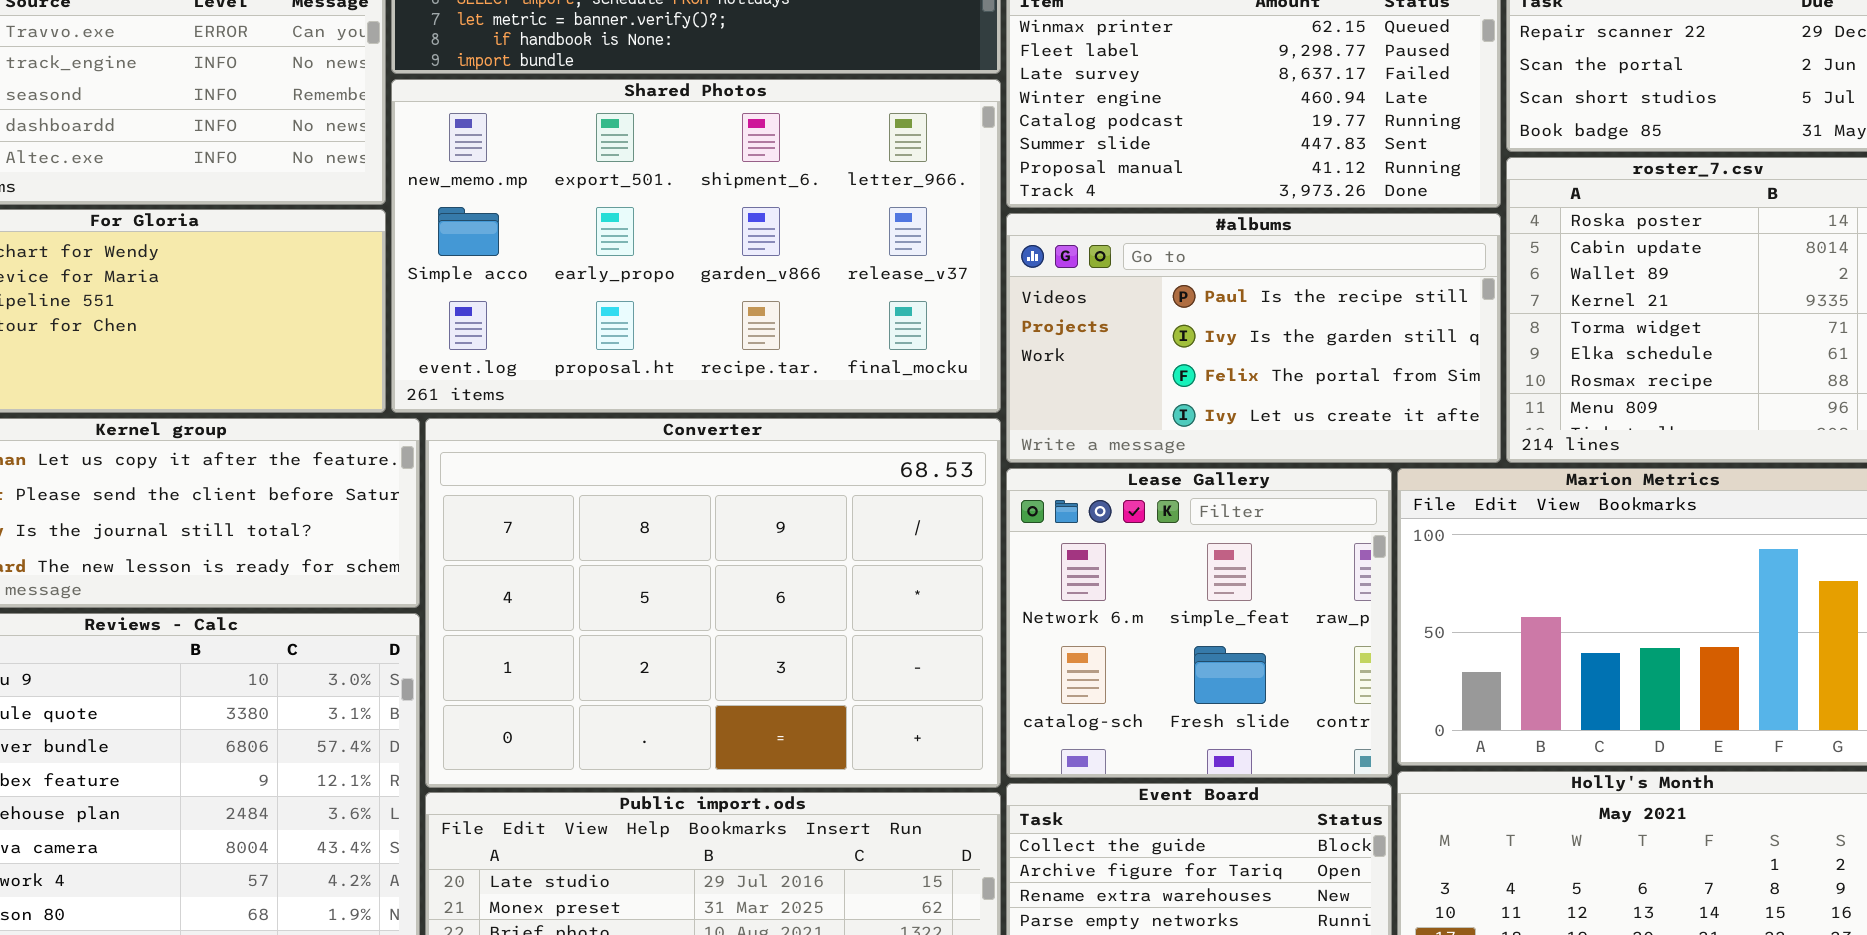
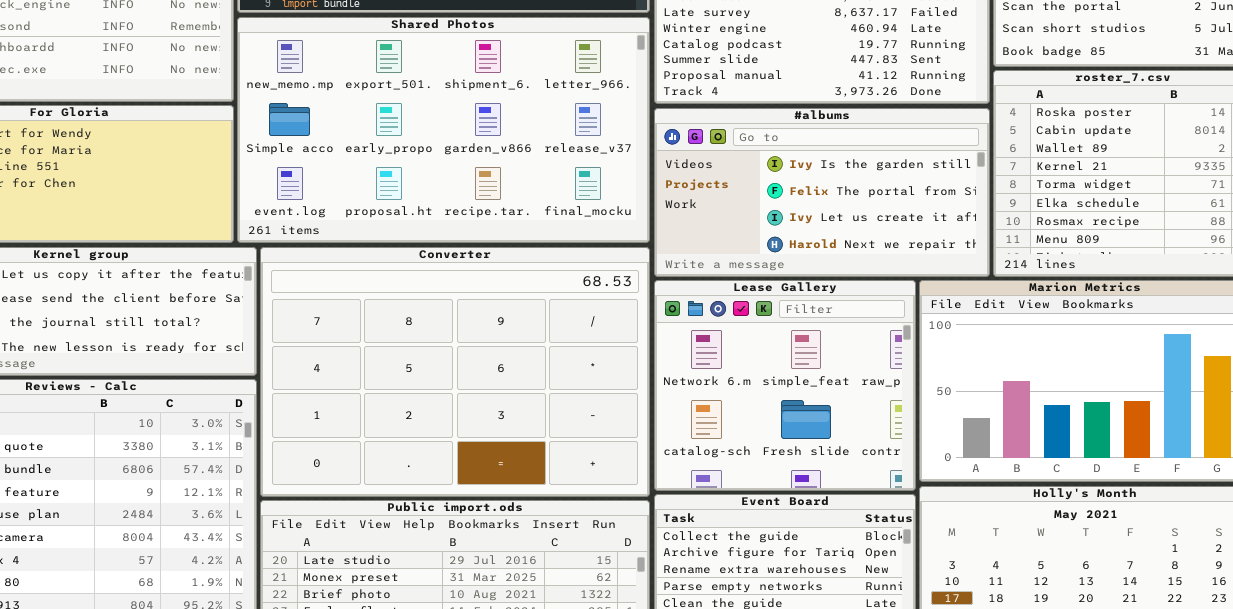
#albums: [1006,213,1501,463] -> [654,108,990,277], scrolled down 1 row

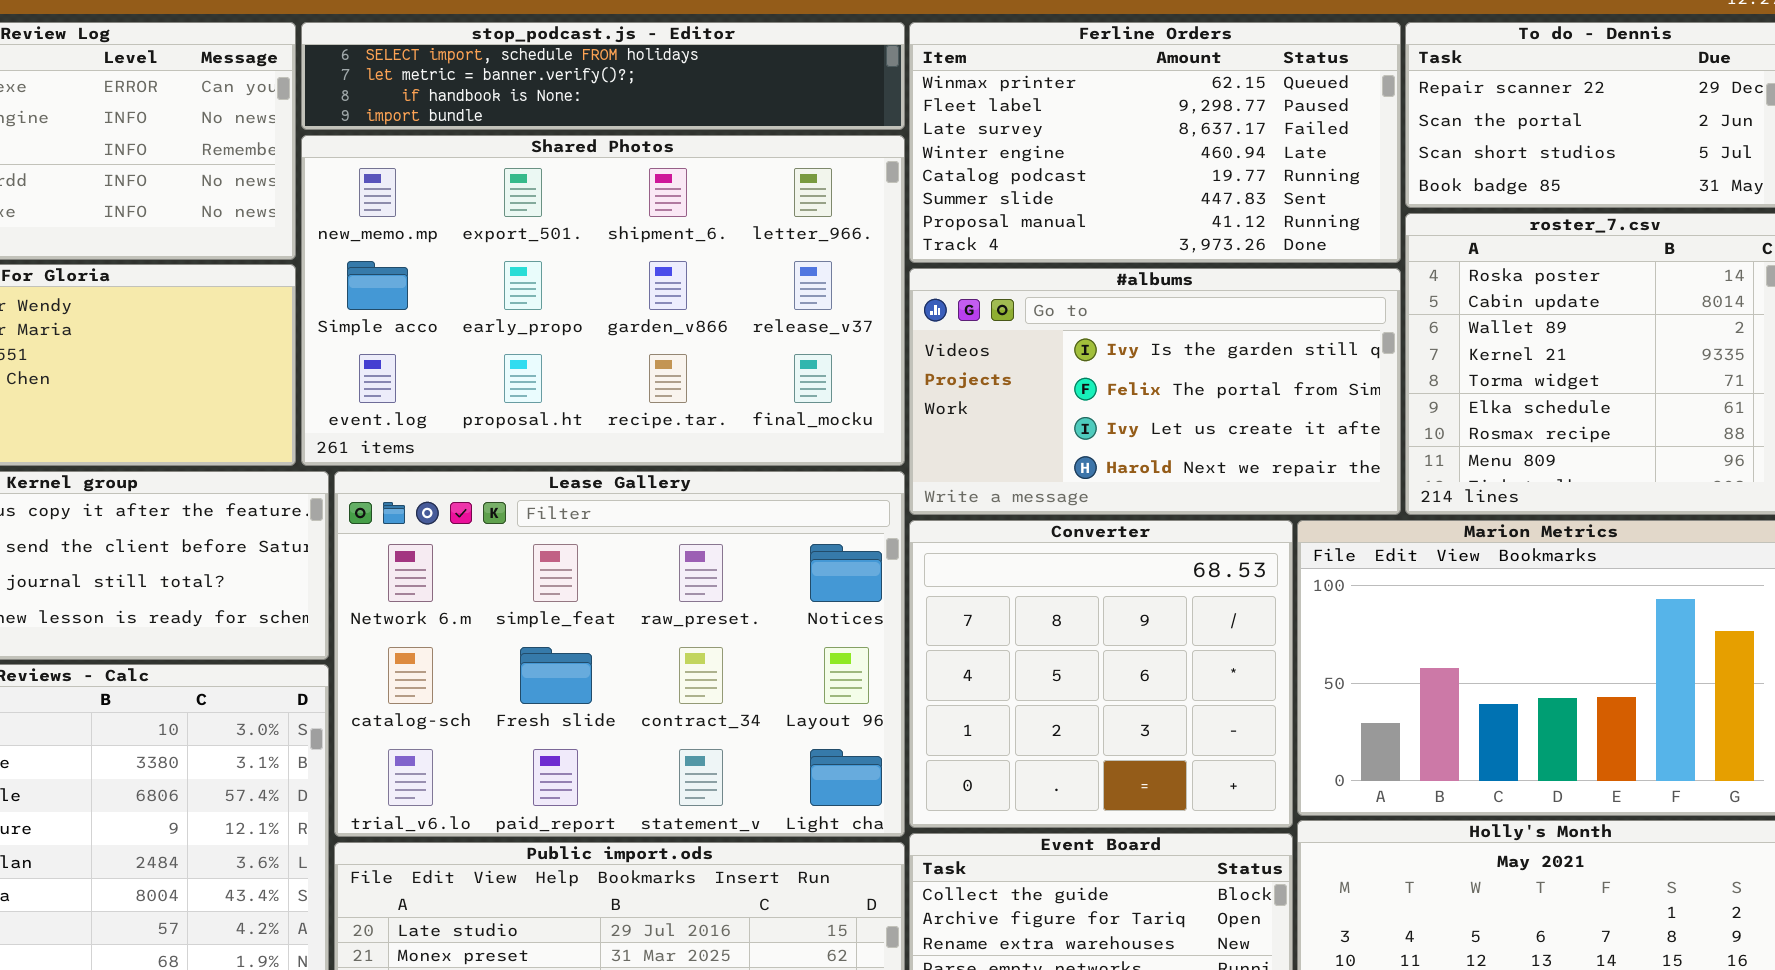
Converter: [260,247,650,497] -> [909,520,1293,828], moved, resized
Lease Gallery: [654,280,916,491] -> [334,471,905,837], moved, resized

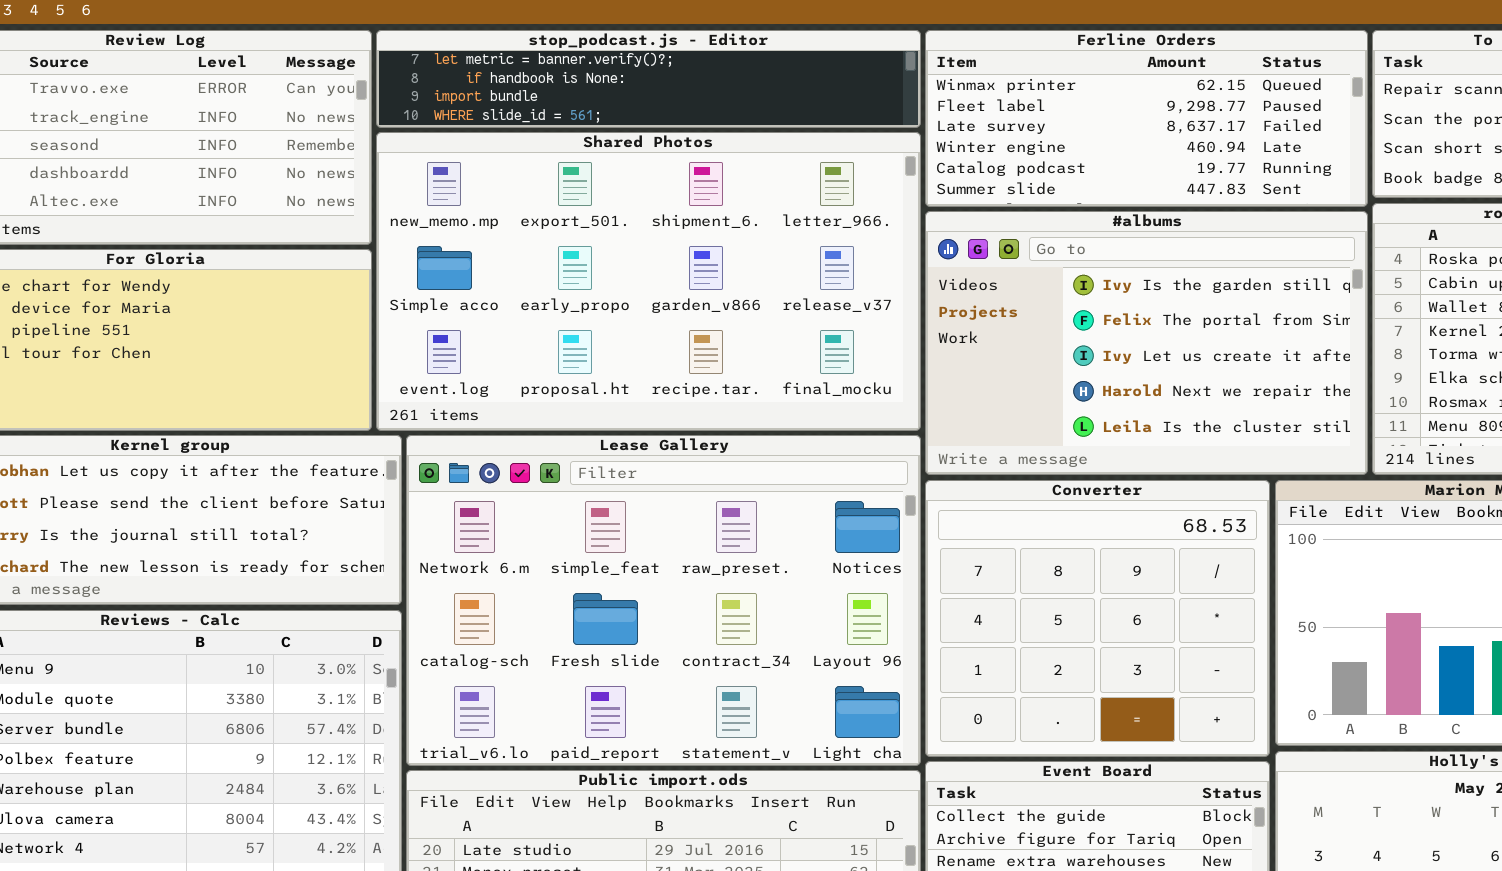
stop_podcast.js - Editor: [301,22,905,130] -> [376,30,921,128], scrolled down 1 row
Ferline Orders: [909,22,1401,263] -> [925,30,1368,207], resized
#albums: [909,268,1401,515] -> [925,211,1368,475], resized

